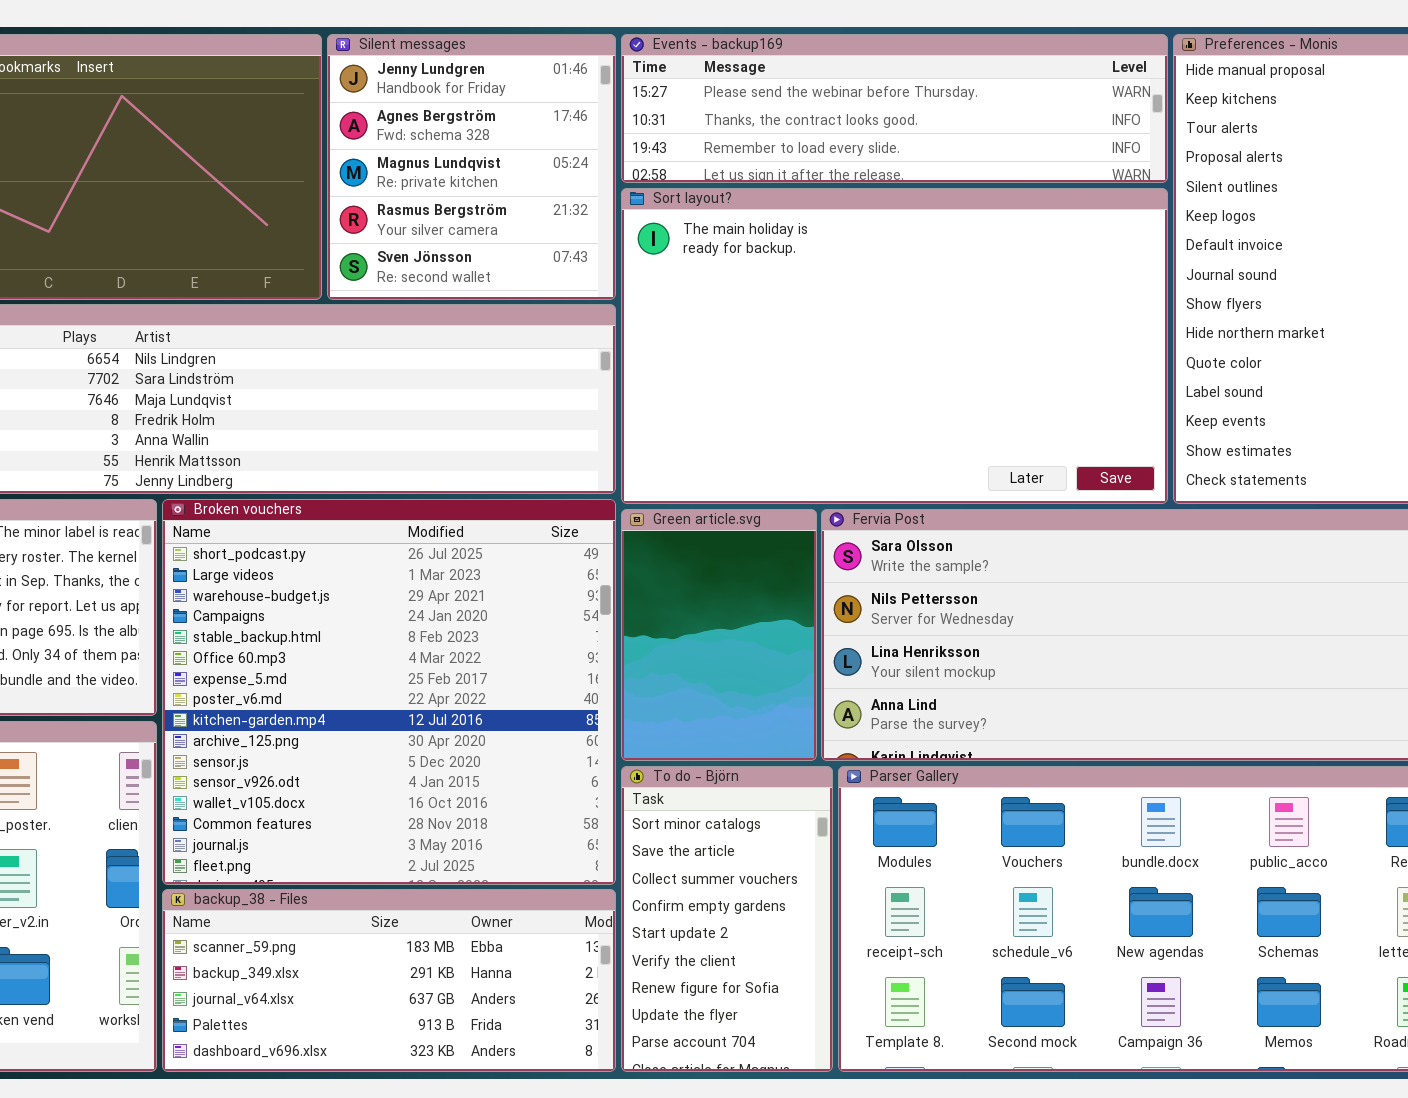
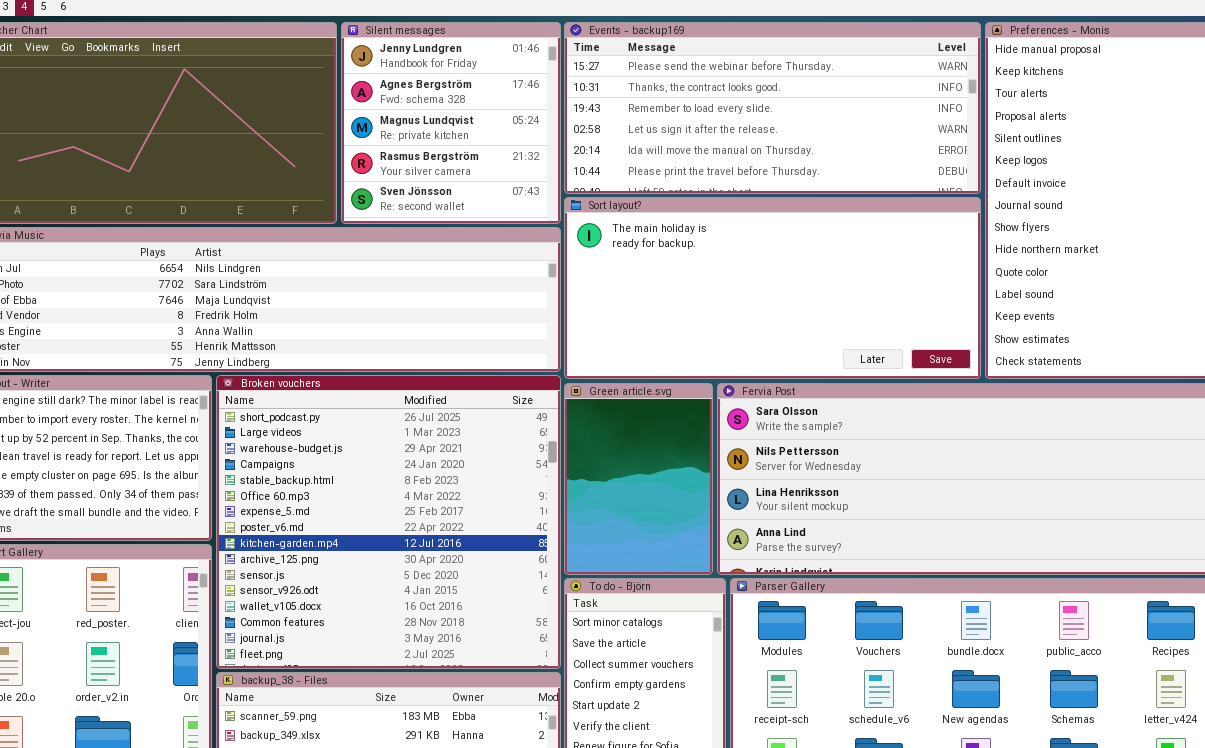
Events - backup169: [621,34,1168,183] -> [564,22,981,194], resized
Sort layout?: [621,188,1168,504] -> [564,197,981,379], resized

